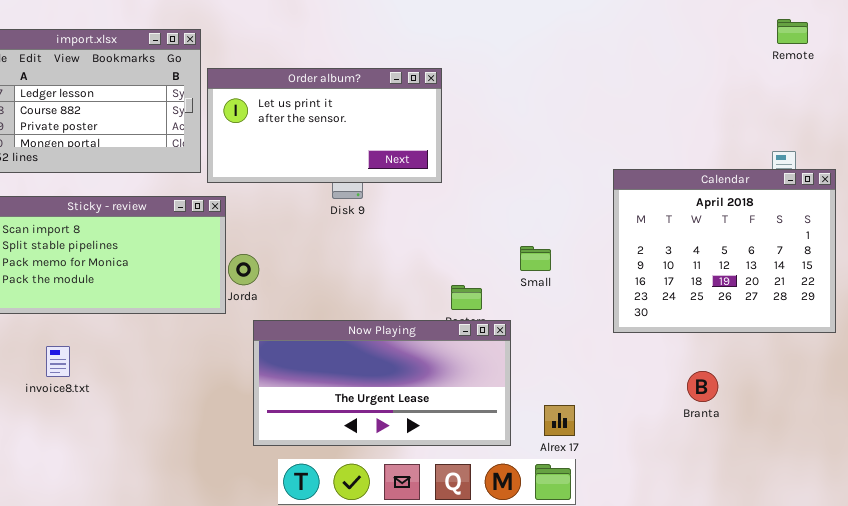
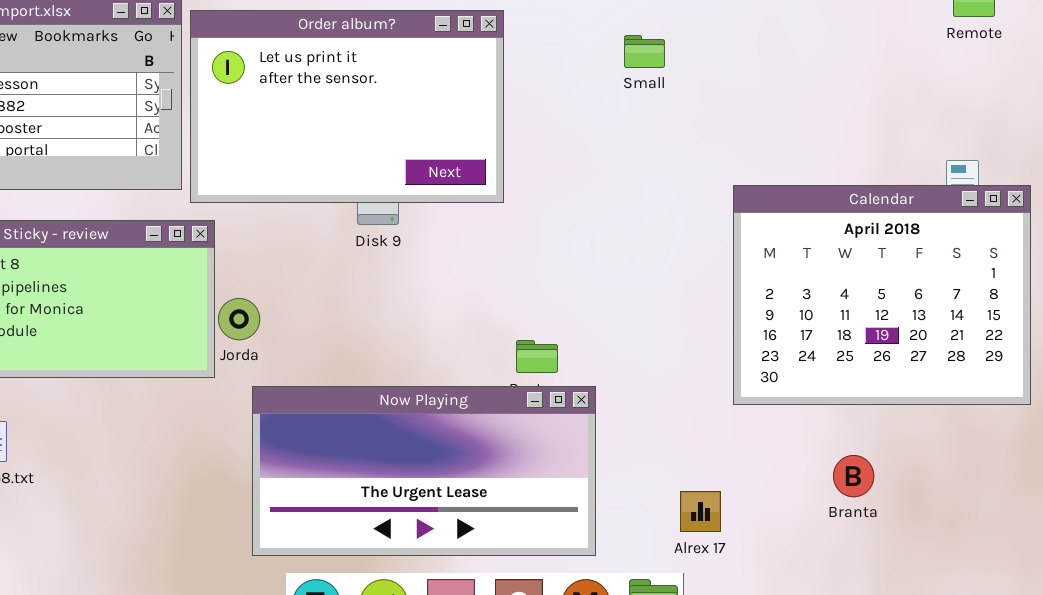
Order album?: [207,68,442,183] -> [190,10,504,203], resized
Small: [520,246,551,271] -> [624,35,665,68], moved
Alrex 17: [544,405,575,436] -> [680,491,721,532], moved

